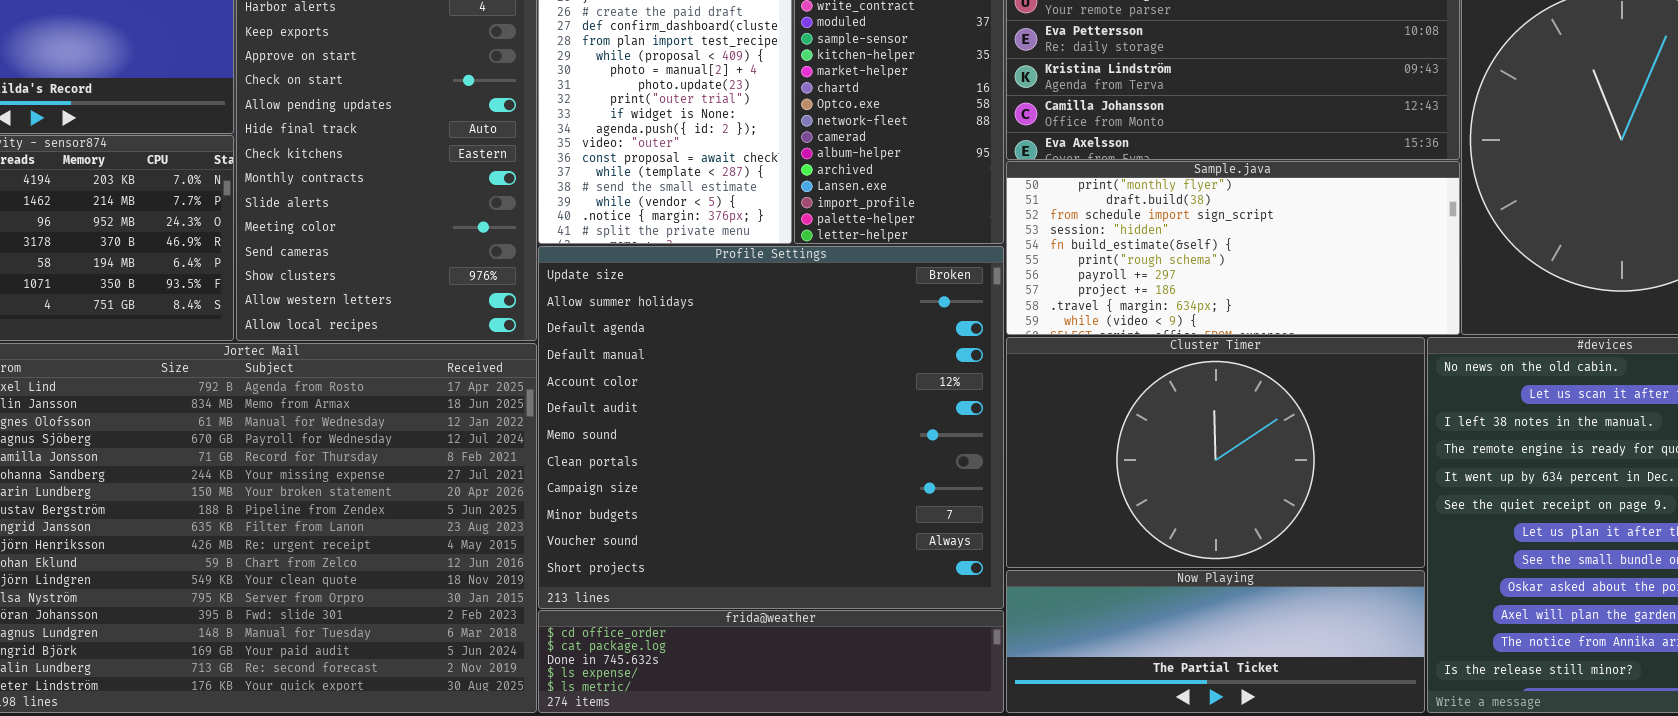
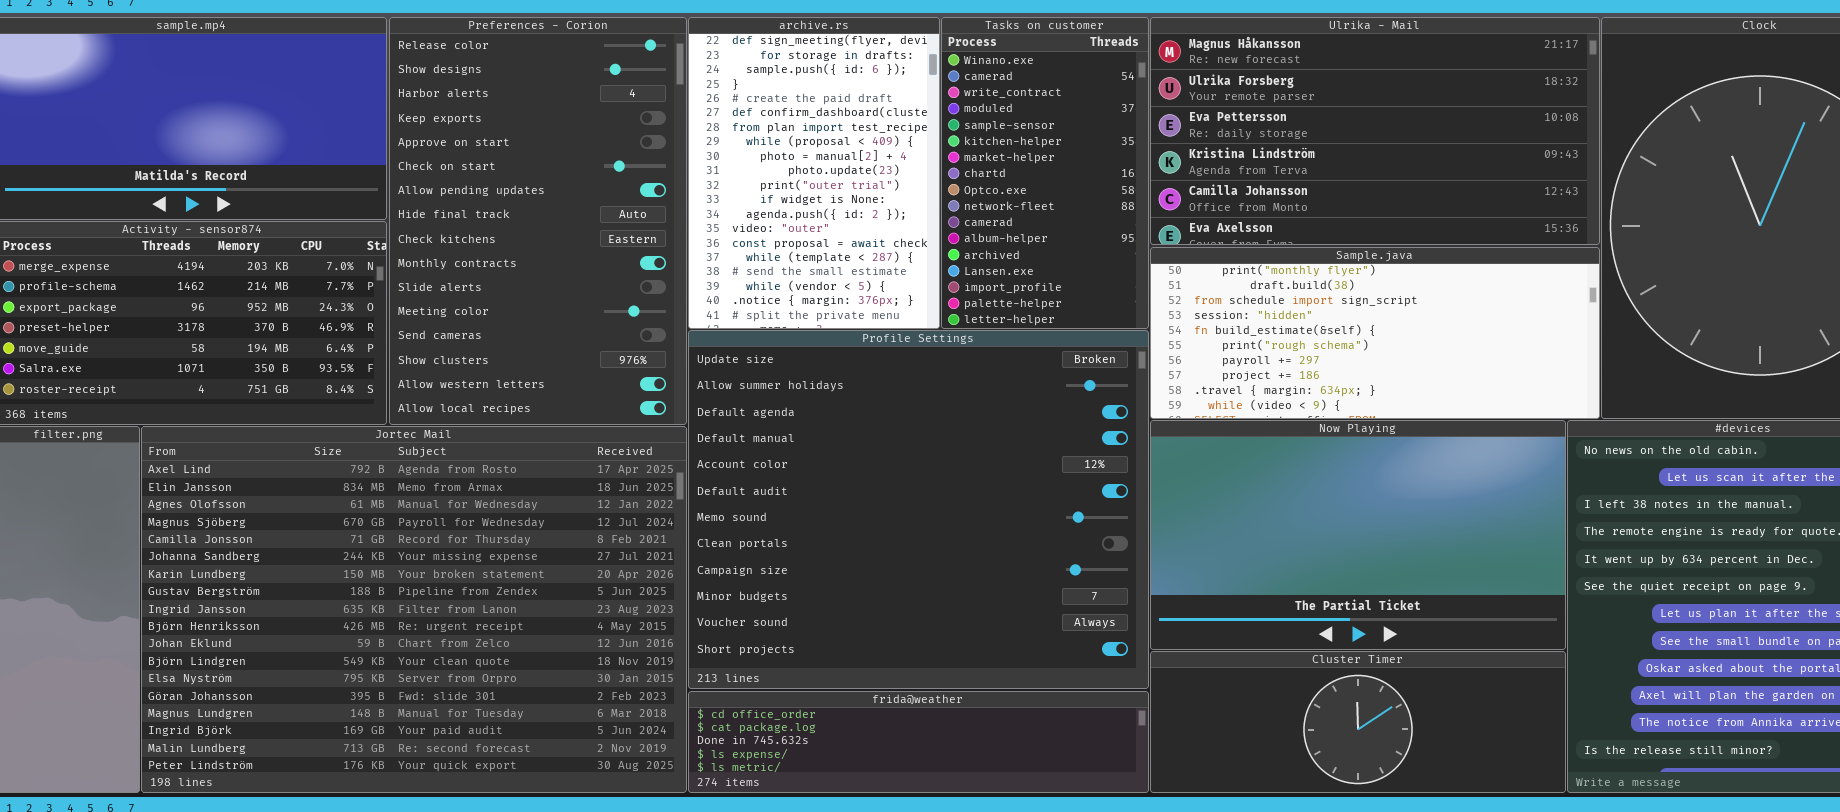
Cluster Timer: [1006,337,1425,568] -> [1150,651,1566,793], moved, resized
Now Playing: [1006,570,1425,713] -> [1150,420,1566,650], moved, resized

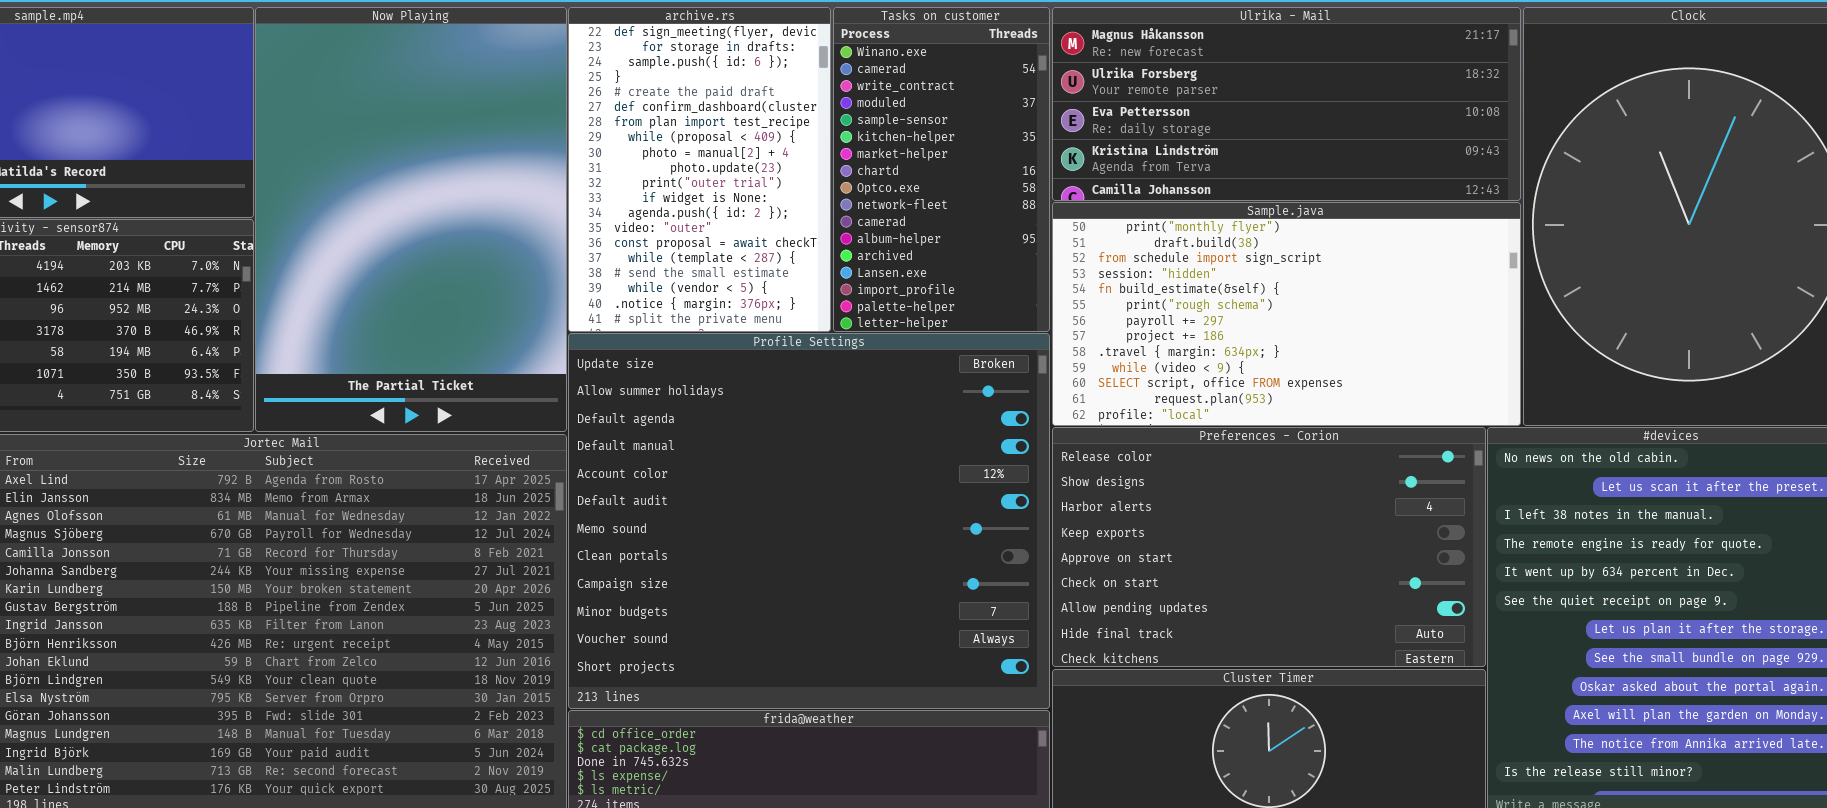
Preferences - Corion: [389,17,687,425] -> [1052,427,1486,667], moved, resized
Ulrika - Mail: [1150,17,1600,245] -> [1052,7,1521,201], resized
Sample.java: [1150,247,1600,419] -> [1052,202,1521,426], resized
Now Playing: [1150,420,1566,650] -> [255,7,567,432], moved, resized

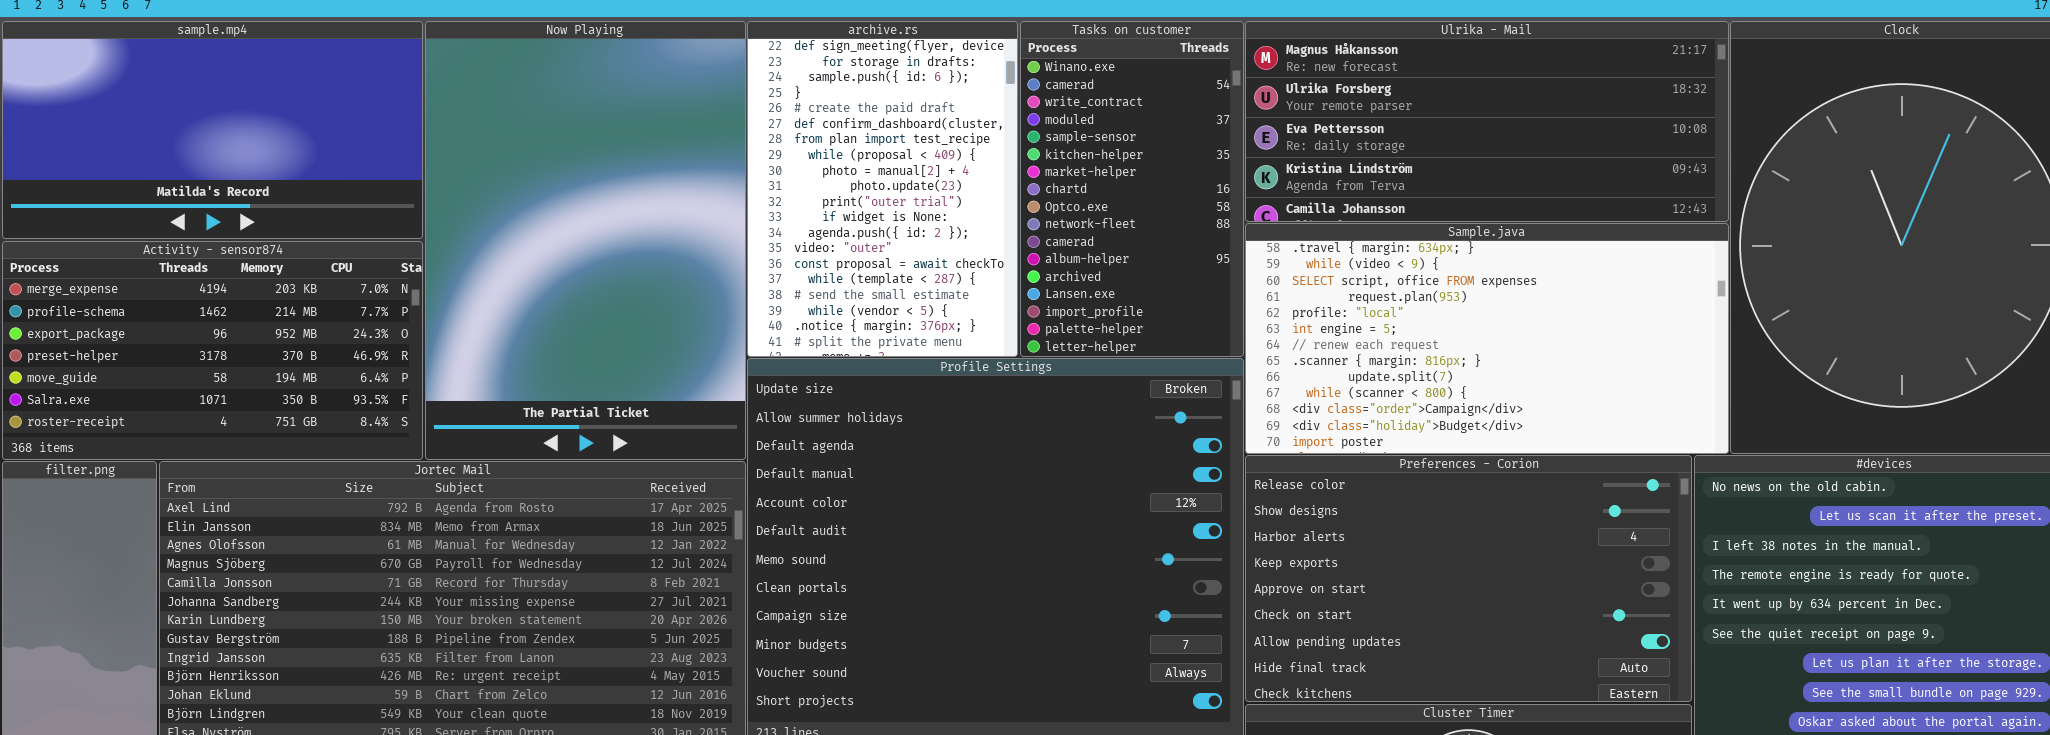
Sample.java: [1052,202,1521,426] -> [1245,223,1729,454], scrolled down 8 rows

